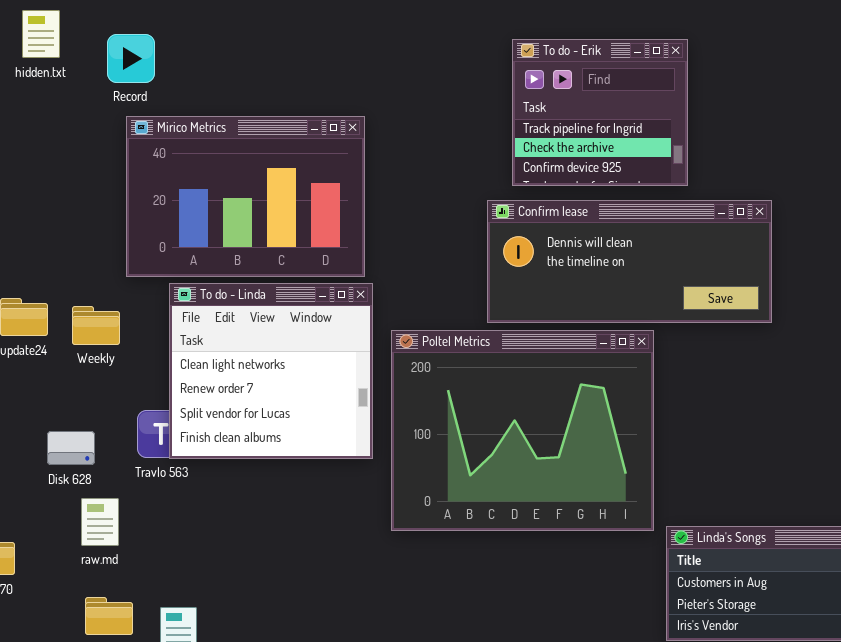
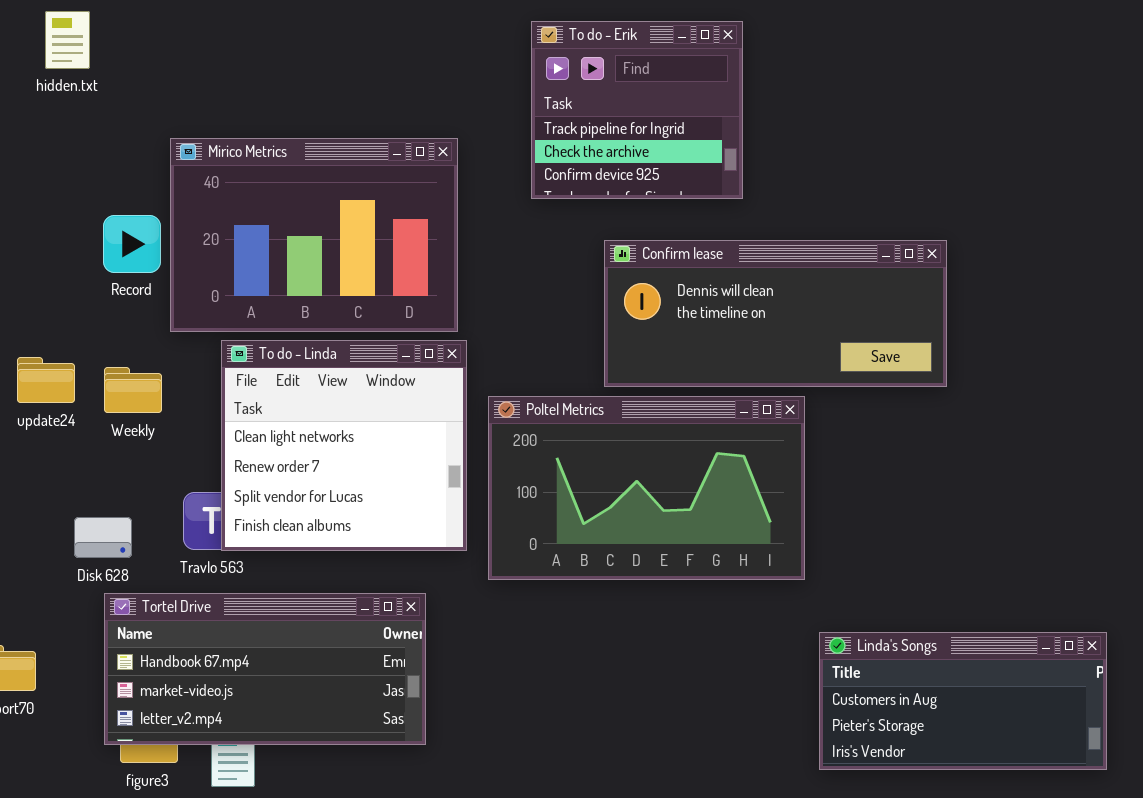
Record: [107,34,155,83] -> [103,215,161,273], moved
To do - Erik: [512,39,688,186] -> [531,21,743,199], moved
Poltel Metrics: [391,330,654,531] -> [488,396,805,580], resized
Tortel Drive: none -> [104,593,426,745], opened

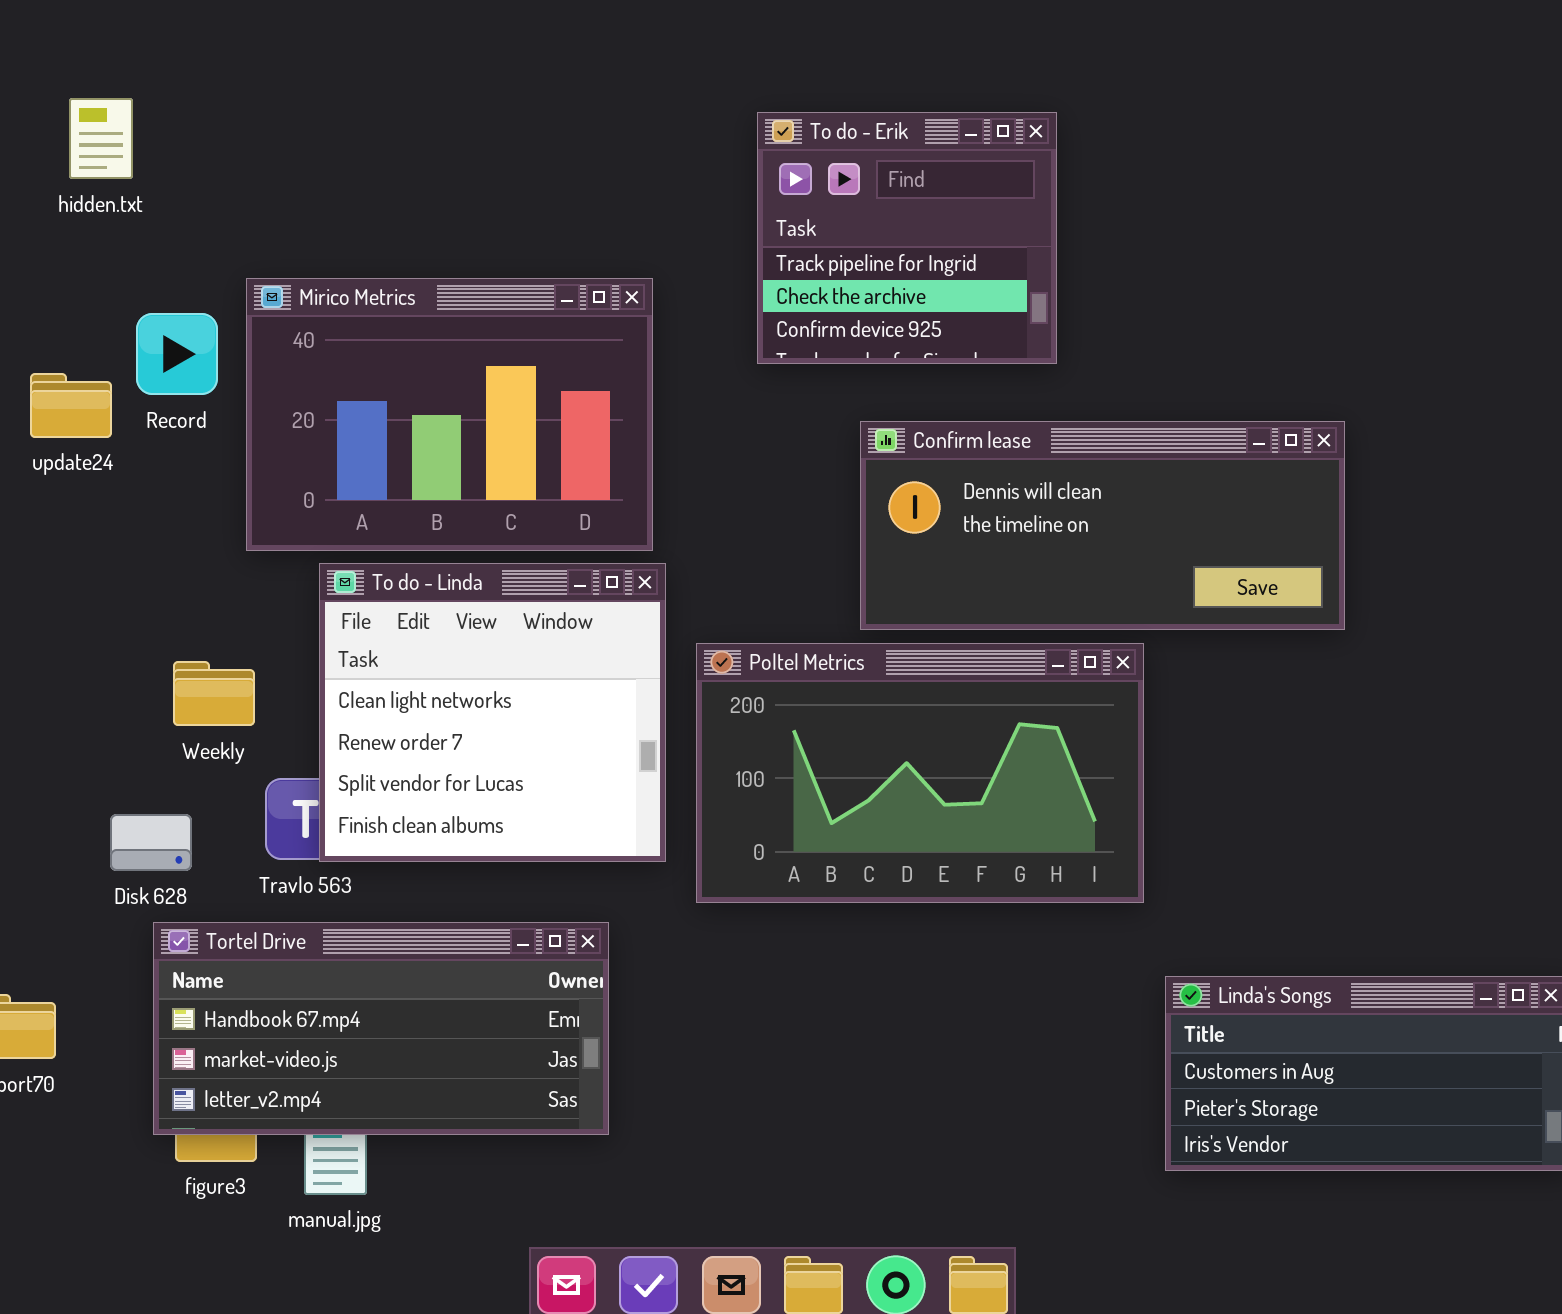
Record: [103,215,161,273] -> [136,313,218,395], moved
update24: [17,357,75,403] -> [30,373,112,438], moved
Weekly: [104,367,162,413] -> [173,661,255,726], moved

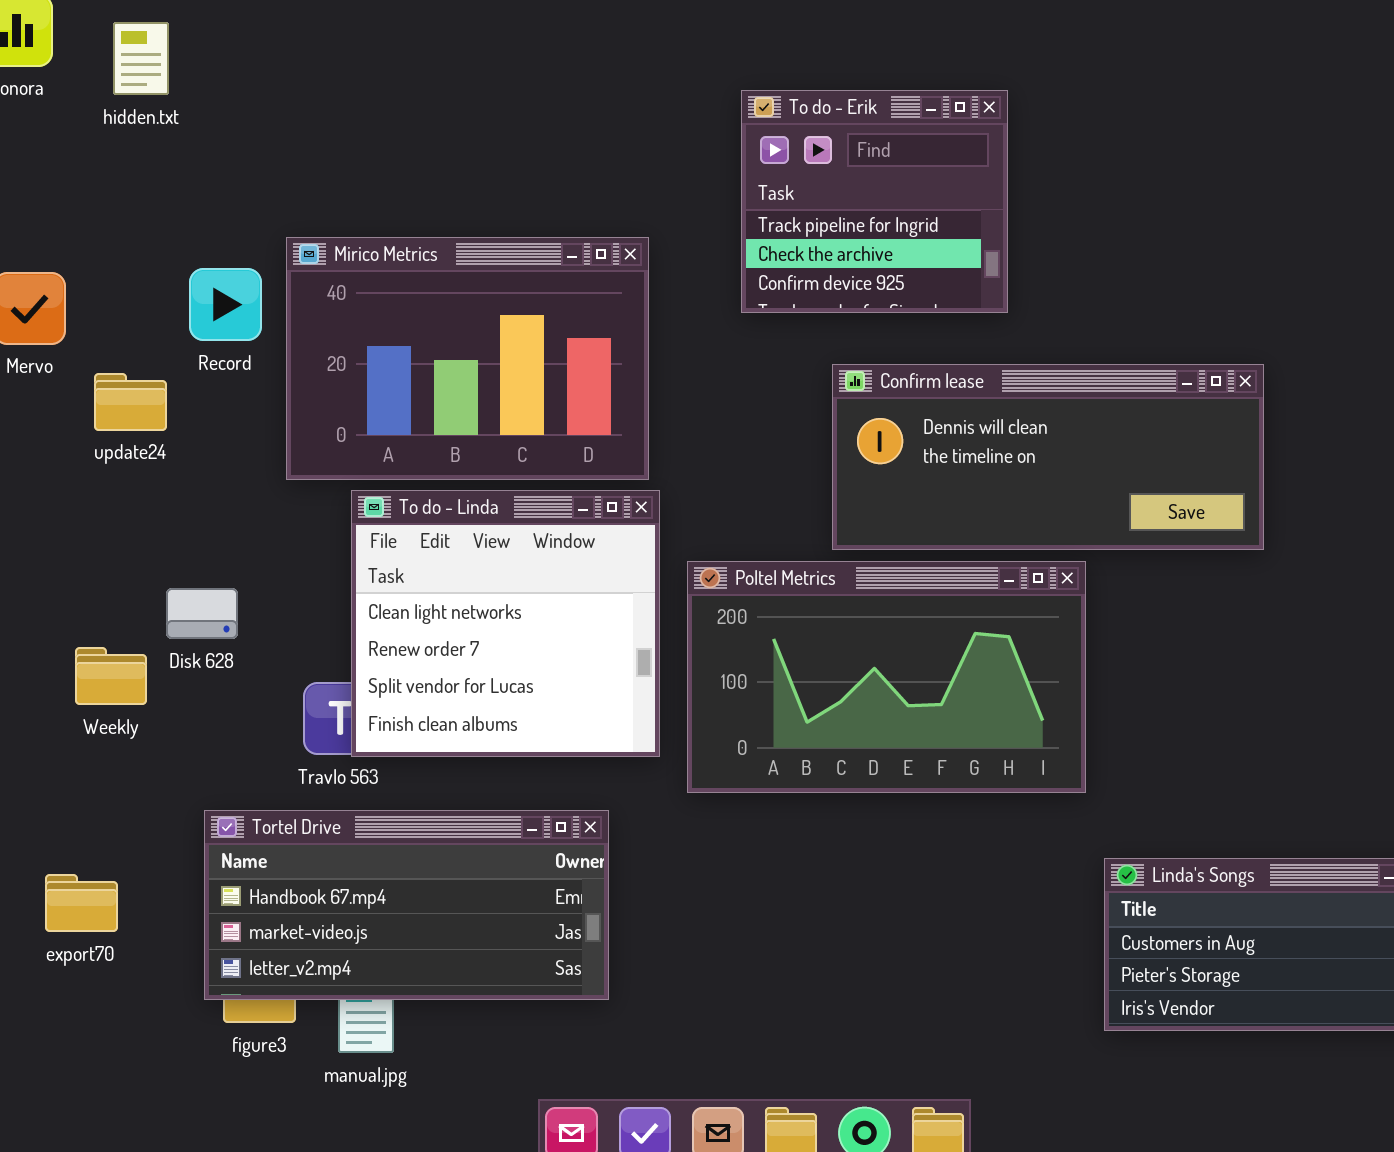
hidden.txt: [69,98,133,179] -> [113,22,169,95], moved
update24: [30,373,112,438] -> [94,373,167,431], moved
Weekly: [173,661,255,726] -> [75,647,147,705], moved
Disk 628: [110,814,192,871] -> [166,588,238,639], moved

